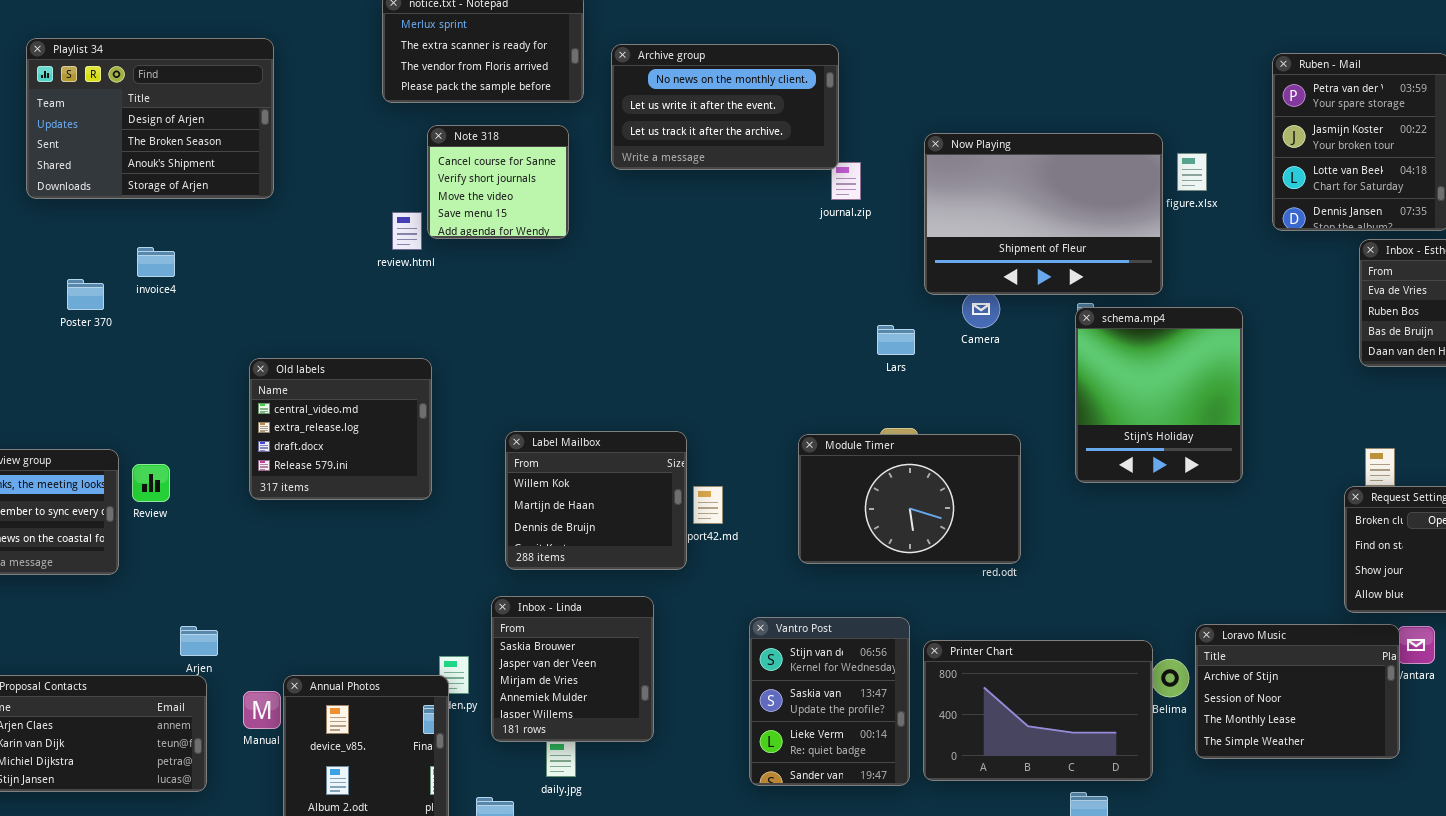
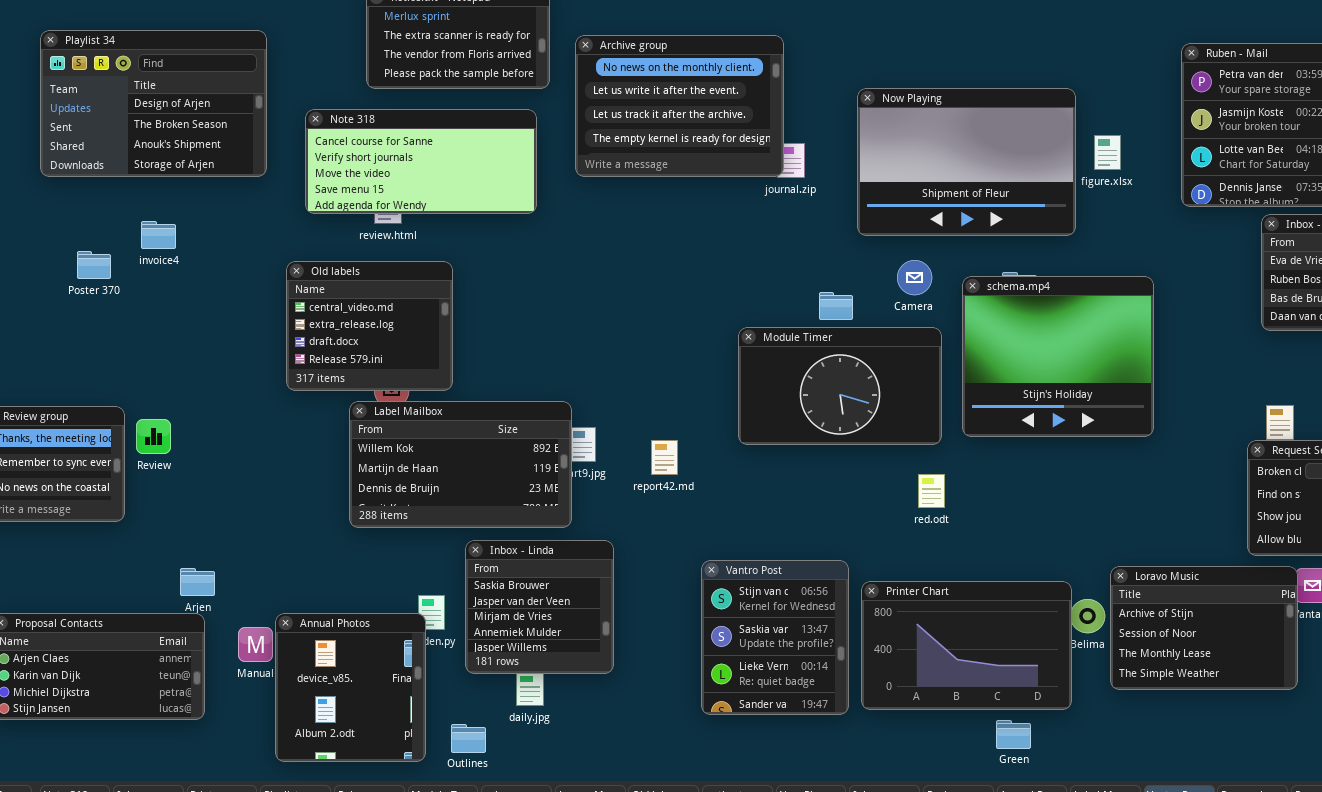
Archive group: [611,44,839,170] -> [575,35,784,177], resized
Note 318: [427,125,569,239] -> [305,109,537,214], resized
Now Playing: [924,133,1163,295] -> [857,88,1076,236], moved
schema.mp4: [1075,307,1243,483] -> [962,276,1154,437], resized
Old labels: [249,358,432,500] -> [286,261,453,391], moved
Label Mailbox: [505,431,687,570] -> [349,401,572,528], moved, resized
Module Timer: [798,434,1021,564] -> [738,327,942,445], moved

